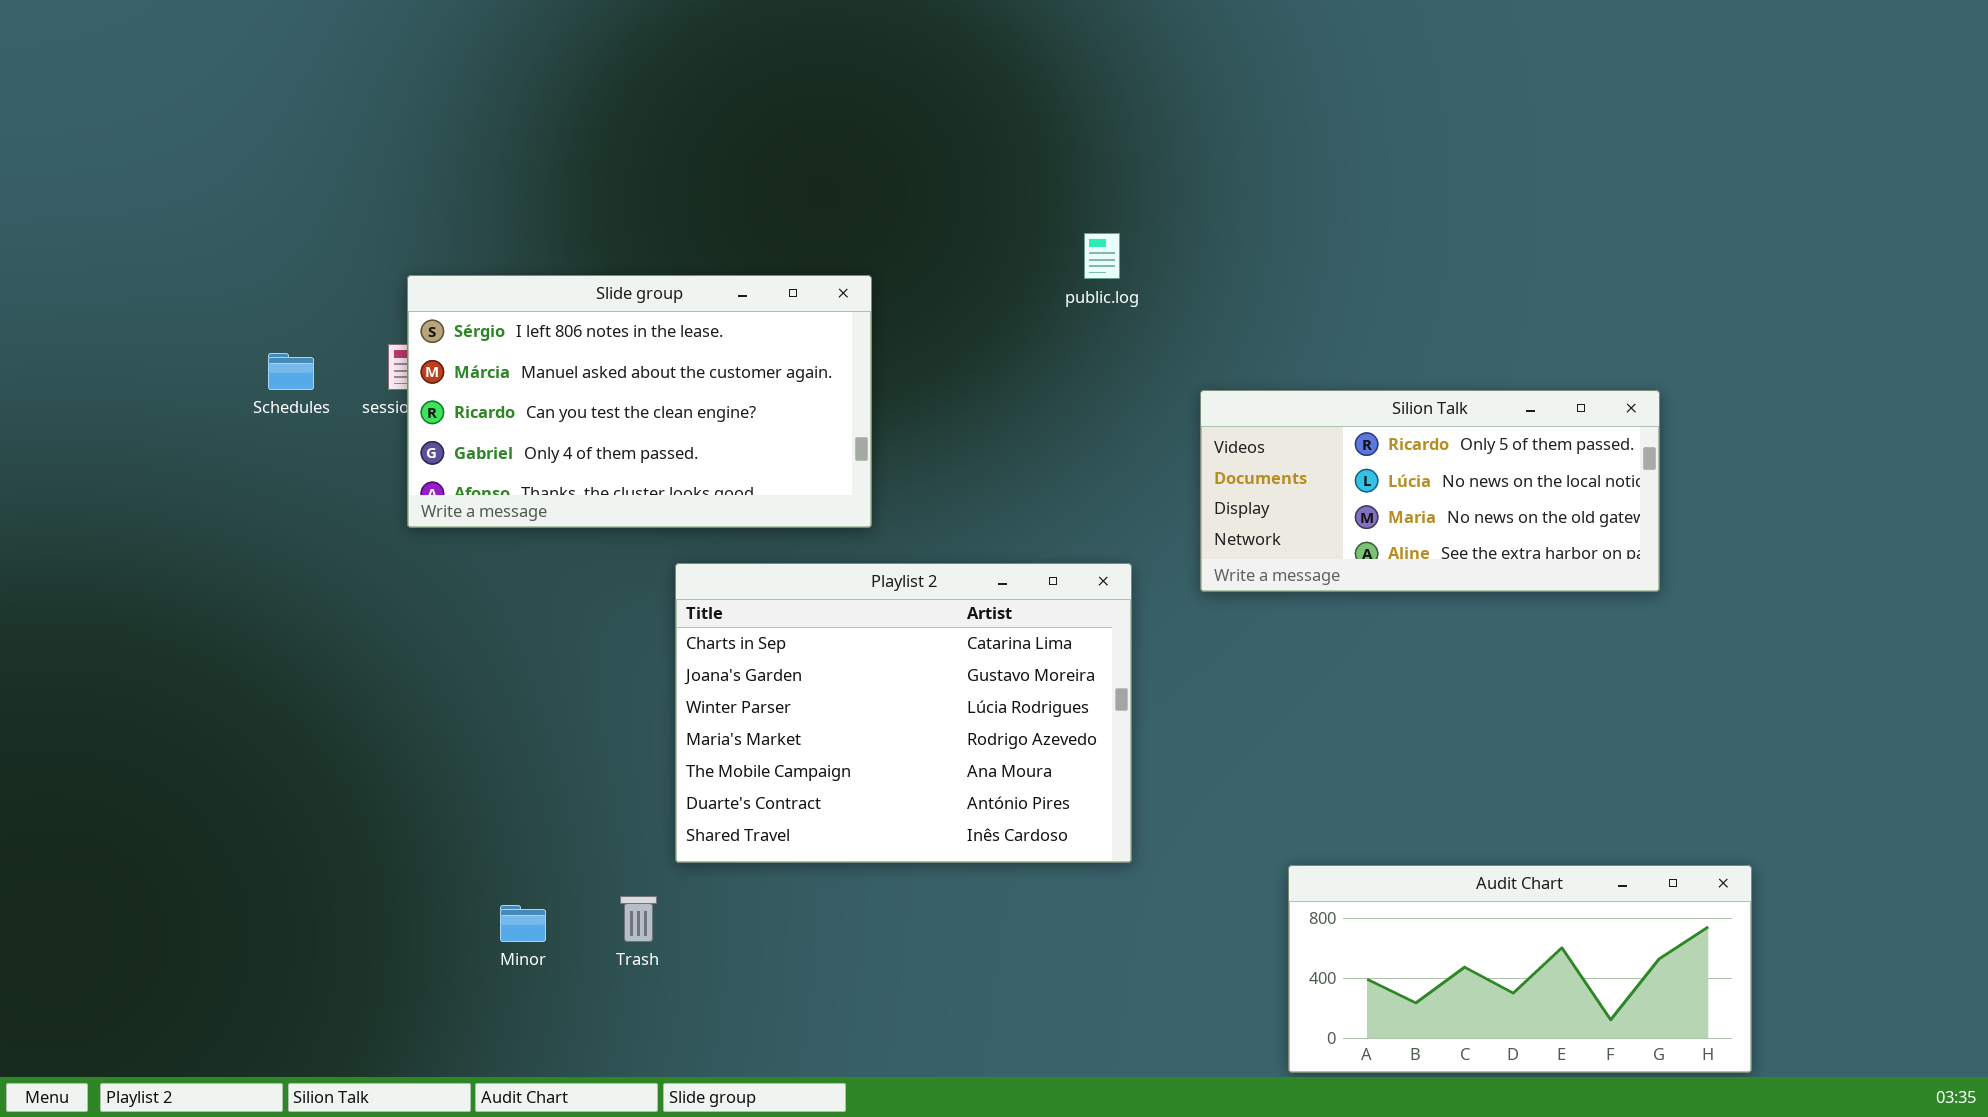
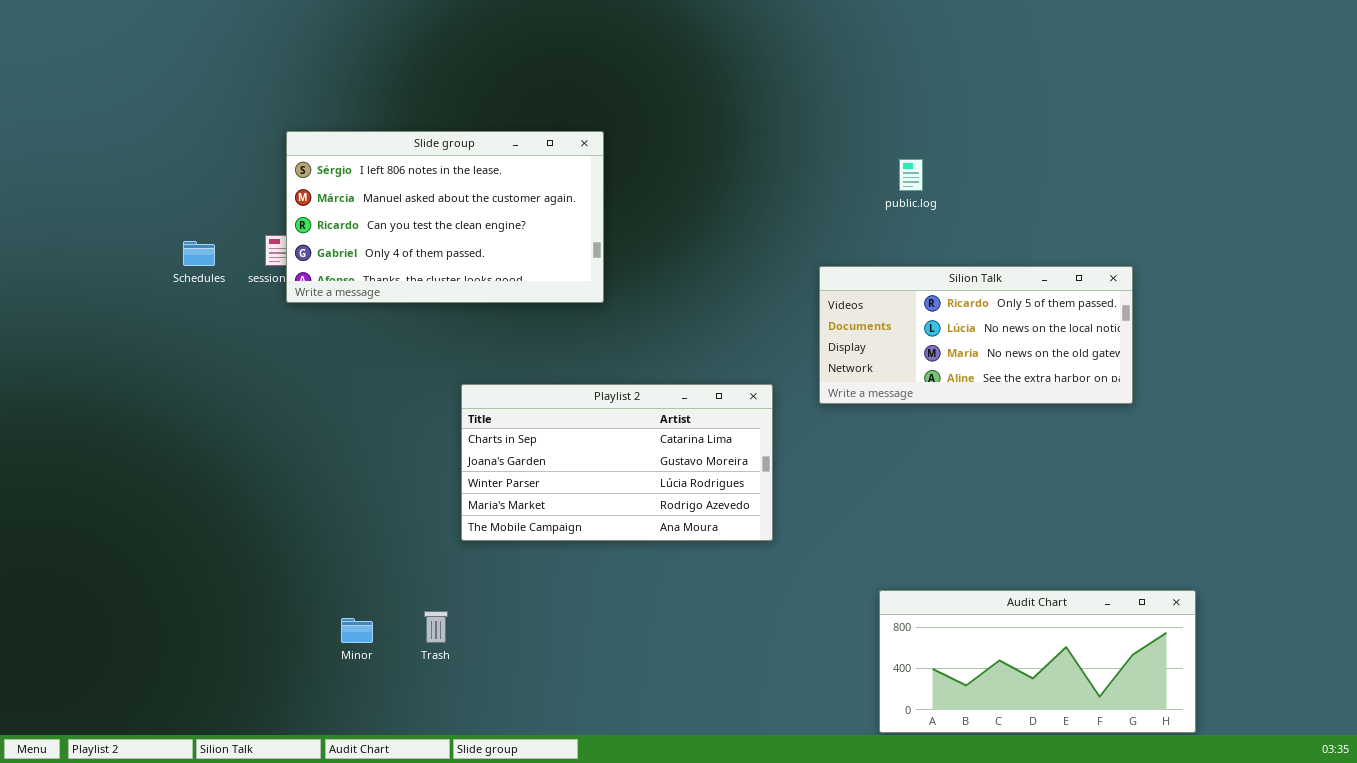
public.log: [1084,233,1120,279] -> [899,159,923,191], moved
Slide group: [407,275,872,528] -> [286,131,604,303], moved
Playlist 2: [675,563,1132,863] -> [461,384,773,541], resized

